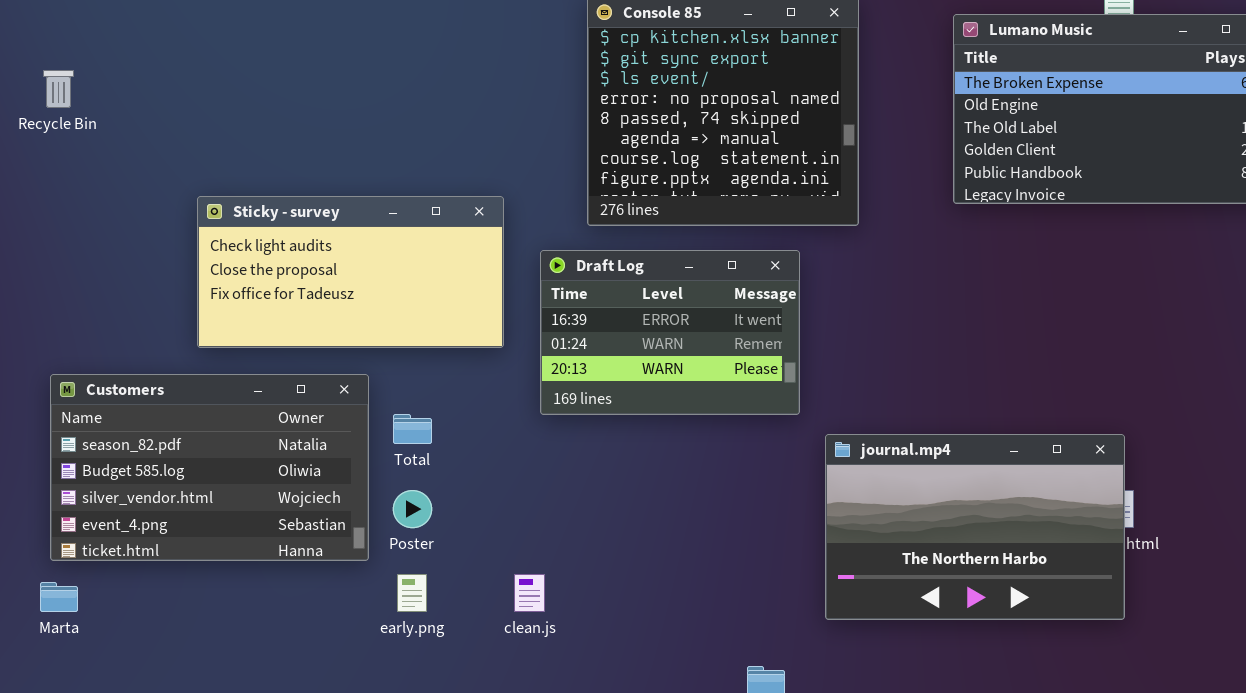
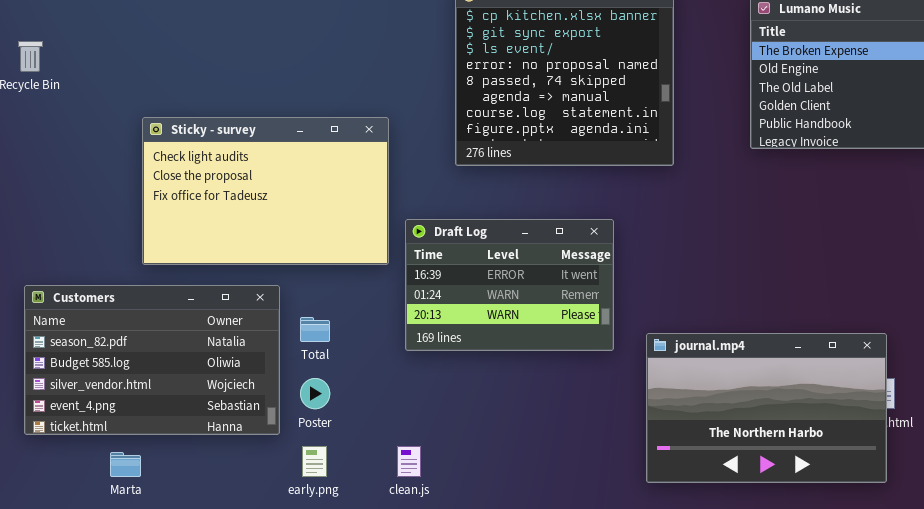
Sticky - survey: [197,196,504,348] -> [142,117,389,265], resized
Draft Log: [540,250,800,415] -> [405,219,614,351], moved
Marta: [40,582,78,612] -> [110,452,141,477], moved

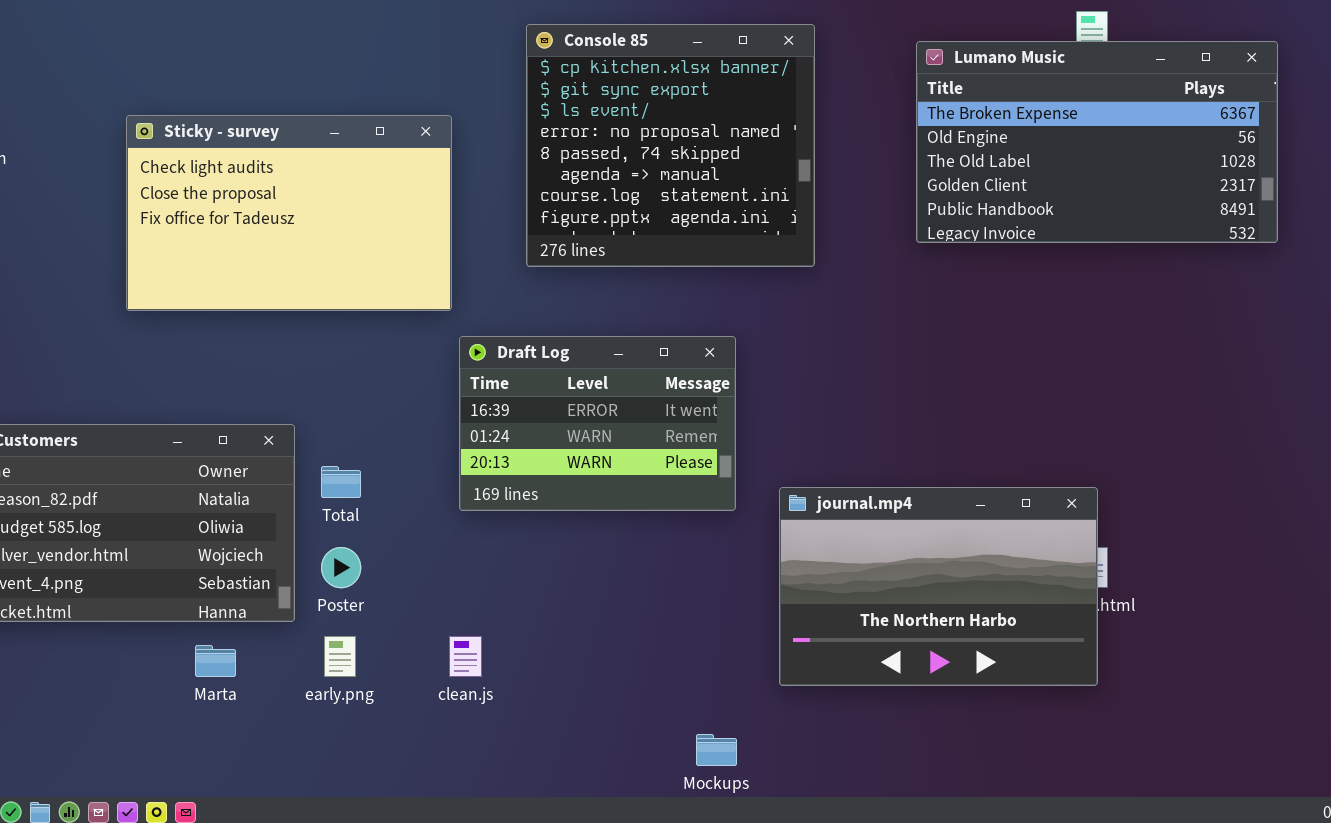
Sticky - survey: [142,117,389,265] -> [126,115,452,311], moved
Marta: [110,452,141,477] -> [195,645,236,677], moved

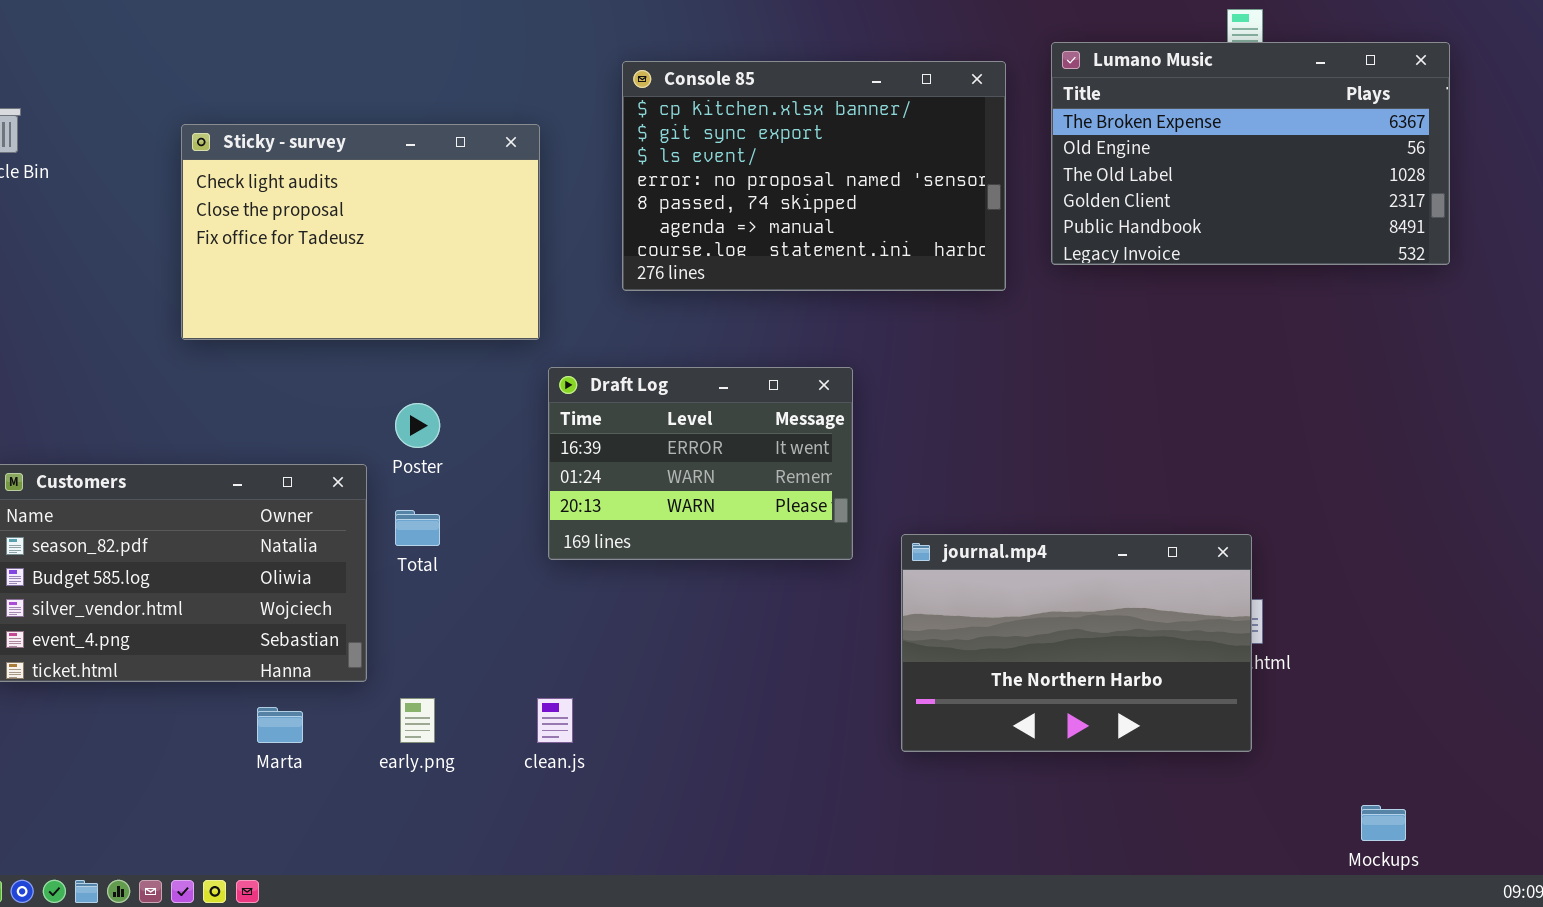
Console 85: [526,24,815,267] -> [622,61,1006,291], resized
Poster: [321,547,361,588] -> [395,403,440,448], moved
Mockups: [696,734,737,766] -> [1361,805,1406,841], moved

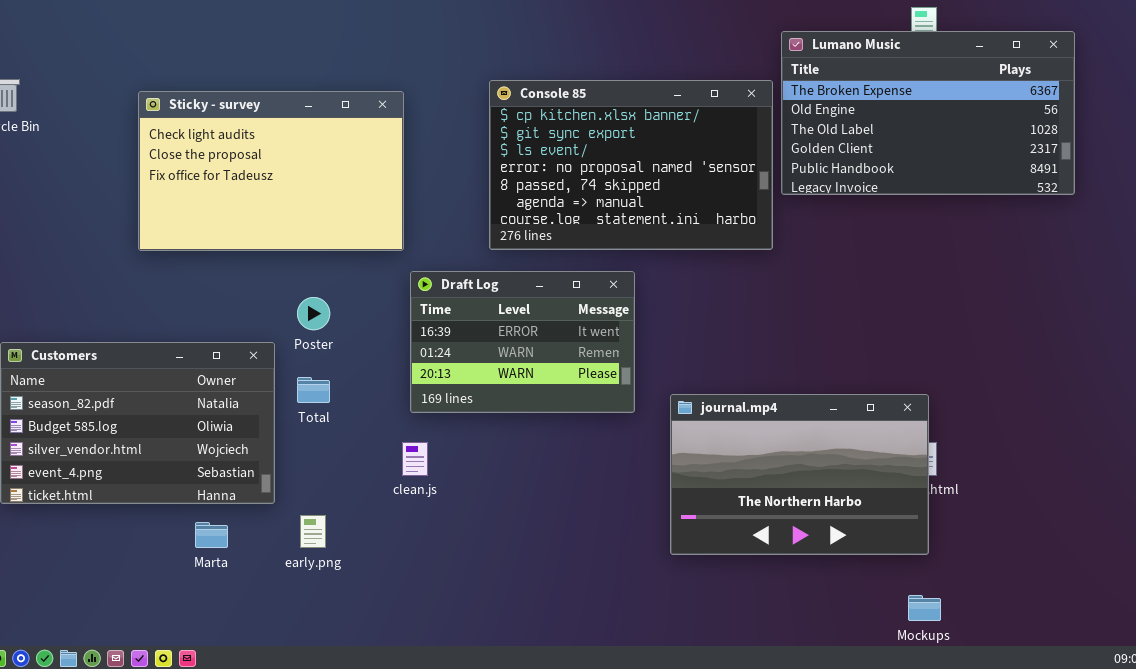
Console 85: [622,61,1006,291] -> [489,80,773,250], moved
clean.js: [537,698,573,743] -> [402,442,428,476], moved
Mockups: [1361,805,1406,841] -> [908,595,941,621], moved

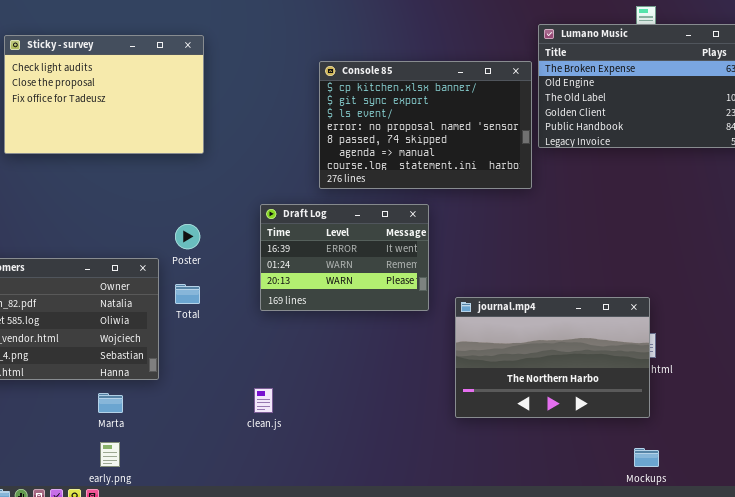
Sticky - survey: [138,91,404,251] -> [4,35,204,154], moved
clean.js: [402,442,428,476] -> [254,388,273,413], moved
early.png: [300,515,326,548] -> [100,442,120,467], moved

